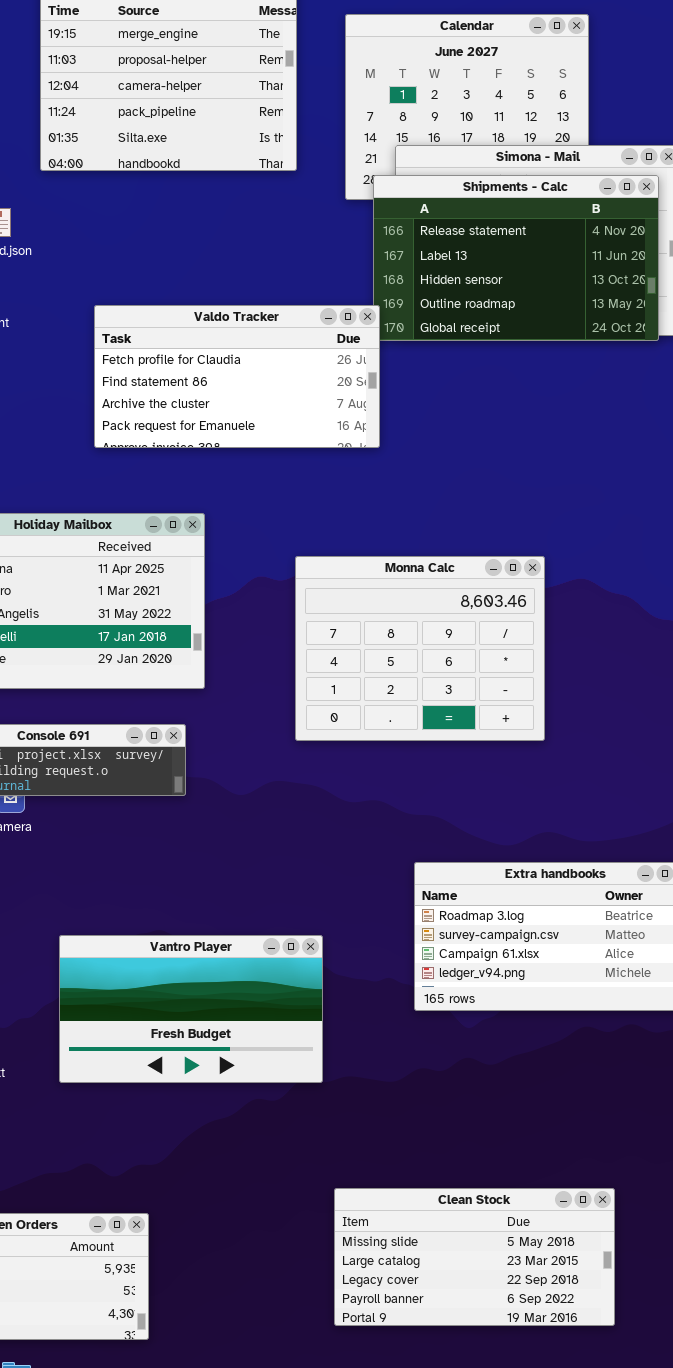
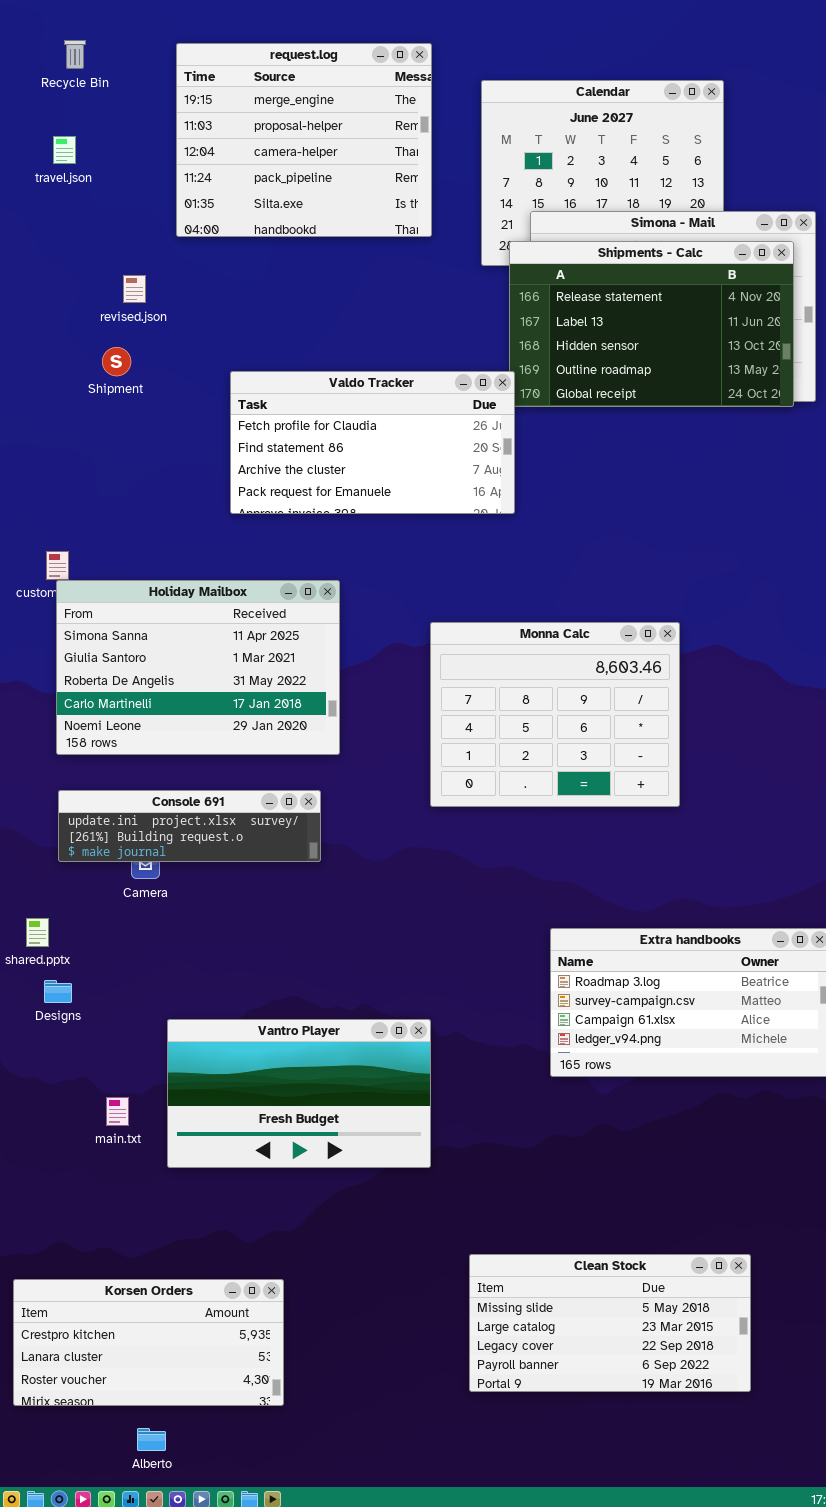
Vantro Player: [59,935,323,1083] -> [167,1019,431,1168], moved

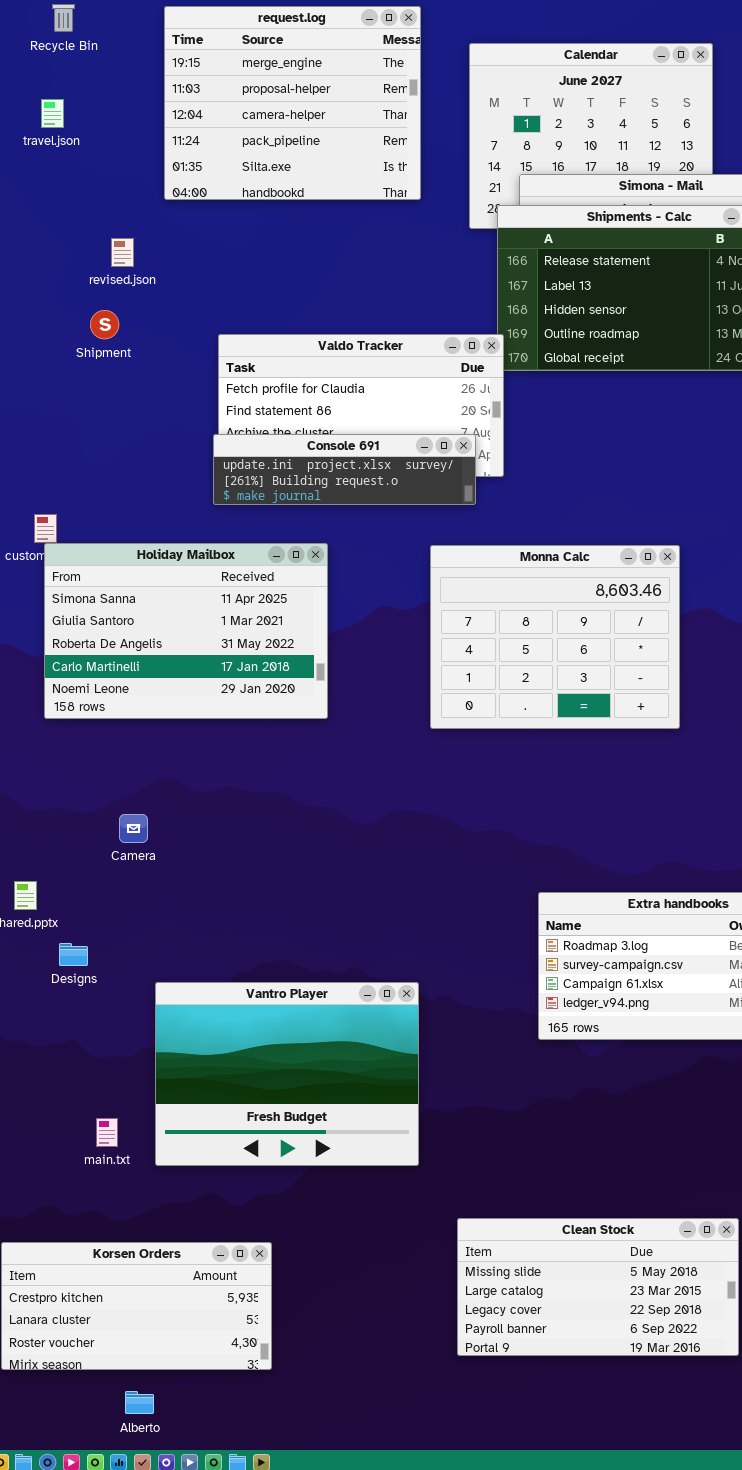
Monna Calc: [430,622,680,807] -> [430,545,680,729], moved
Console 691: [58,790,321,862] -> [213,434,476,505], moved
Designs: [44,980,72,1003] -> [59,943,88,966], moved
Vantro Player: [167,1019,431,1168] -> [155,982,419,1166], resized
main.txt: [106,1097,129,1126] -> [96,1118,118,1147], moved

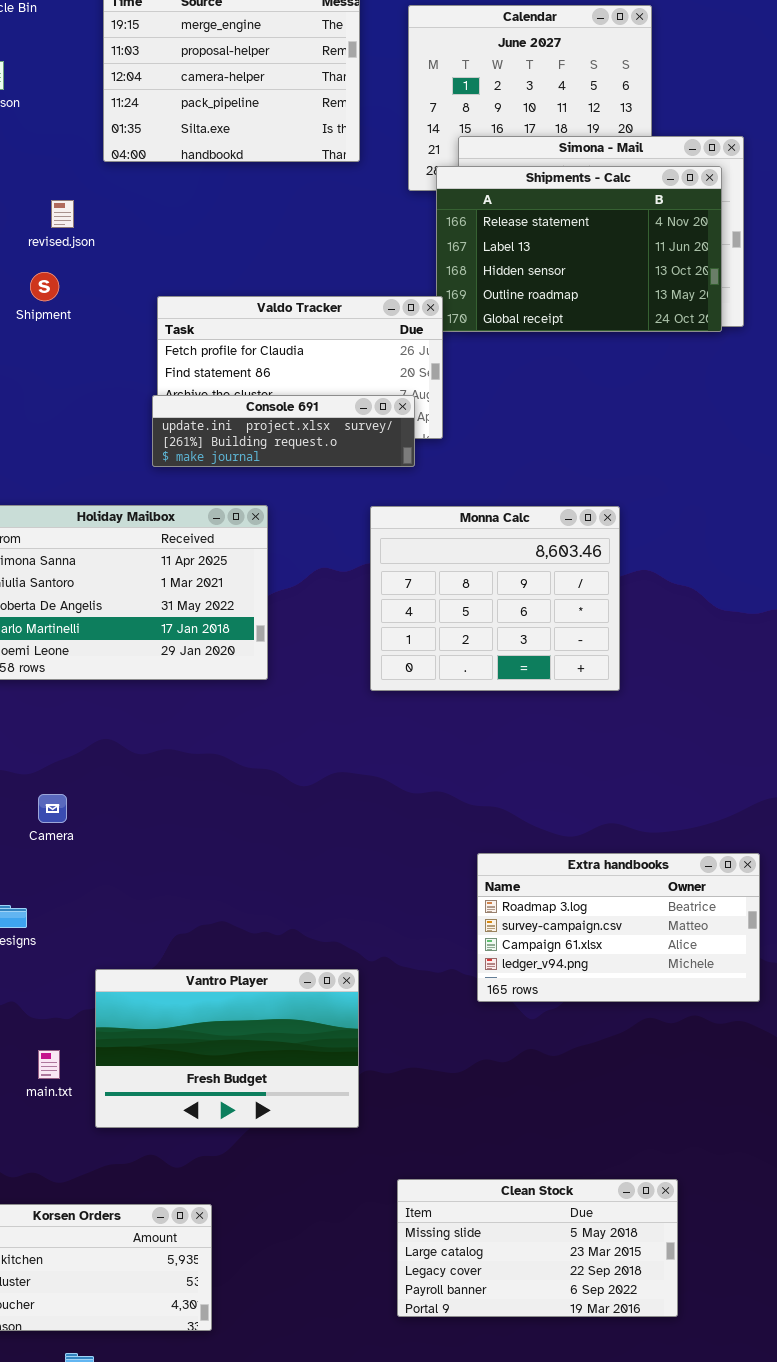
Camera: [119,814,148,843] -> [38,794,67,823], moved
Vantro Player: [155,982,419,1166] -> [95,969,359,1128], resized
main.txt: [96,1118,118,1147] -> [38,1050,60,1079], moved

